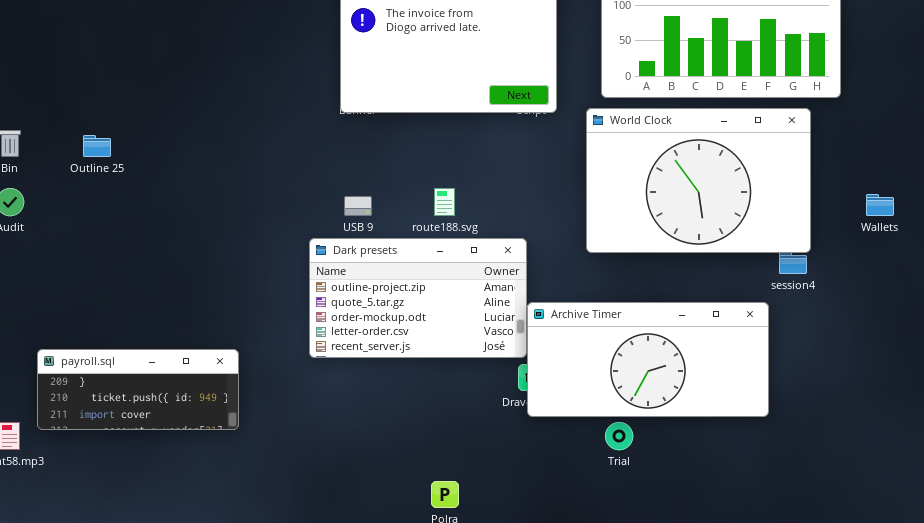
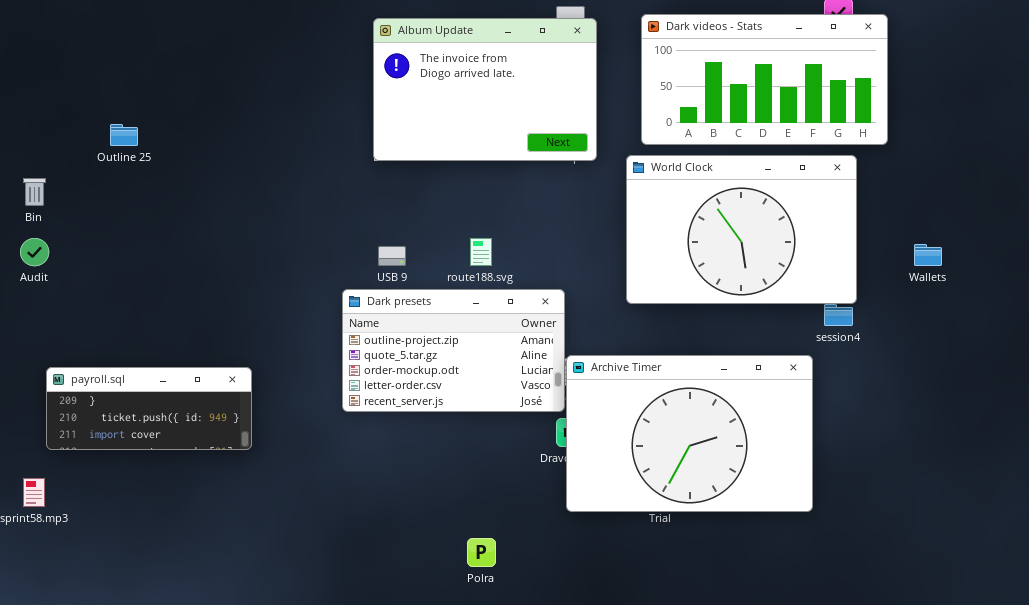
Outline 25: [83,135,111,157] -> [110,124,138,146], moved
Archive Timer: [527,302,769,417] -> [566,355,813,512], resized
payroll.sql: [37,349,239,430] -> [46,367,252,450], moved

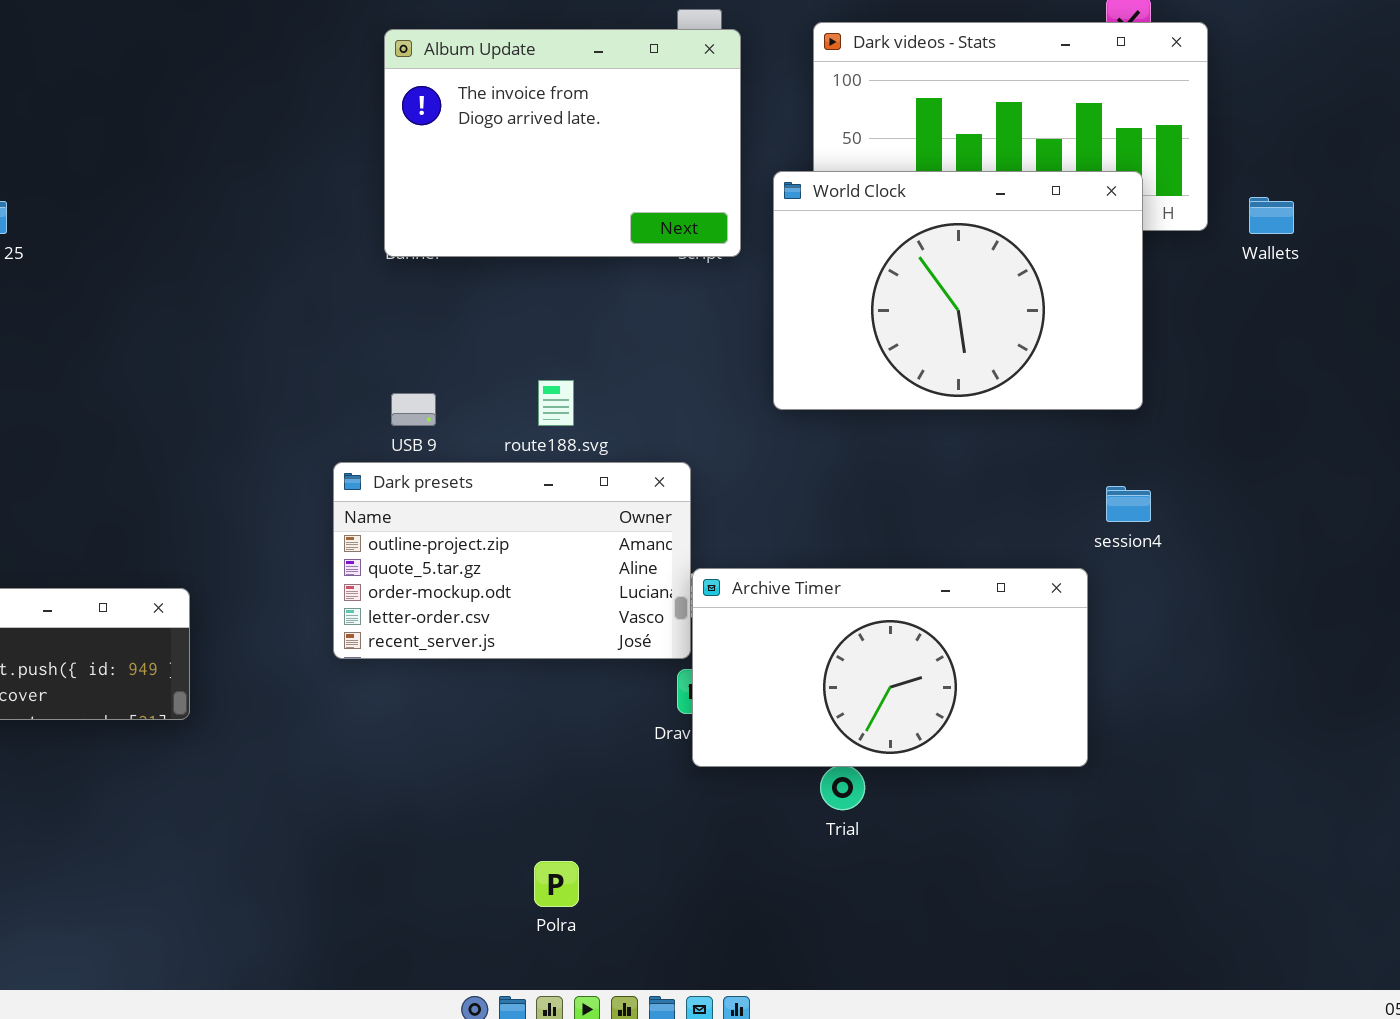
World Clock: [626,155,857,304] -> [773,171,1143,410], moved
Wallets: [914,244,942,266] -> [1249,197,1294,234], moved
Archive Timer: [566,355,813,512] -> [692,568,1088,767], resized

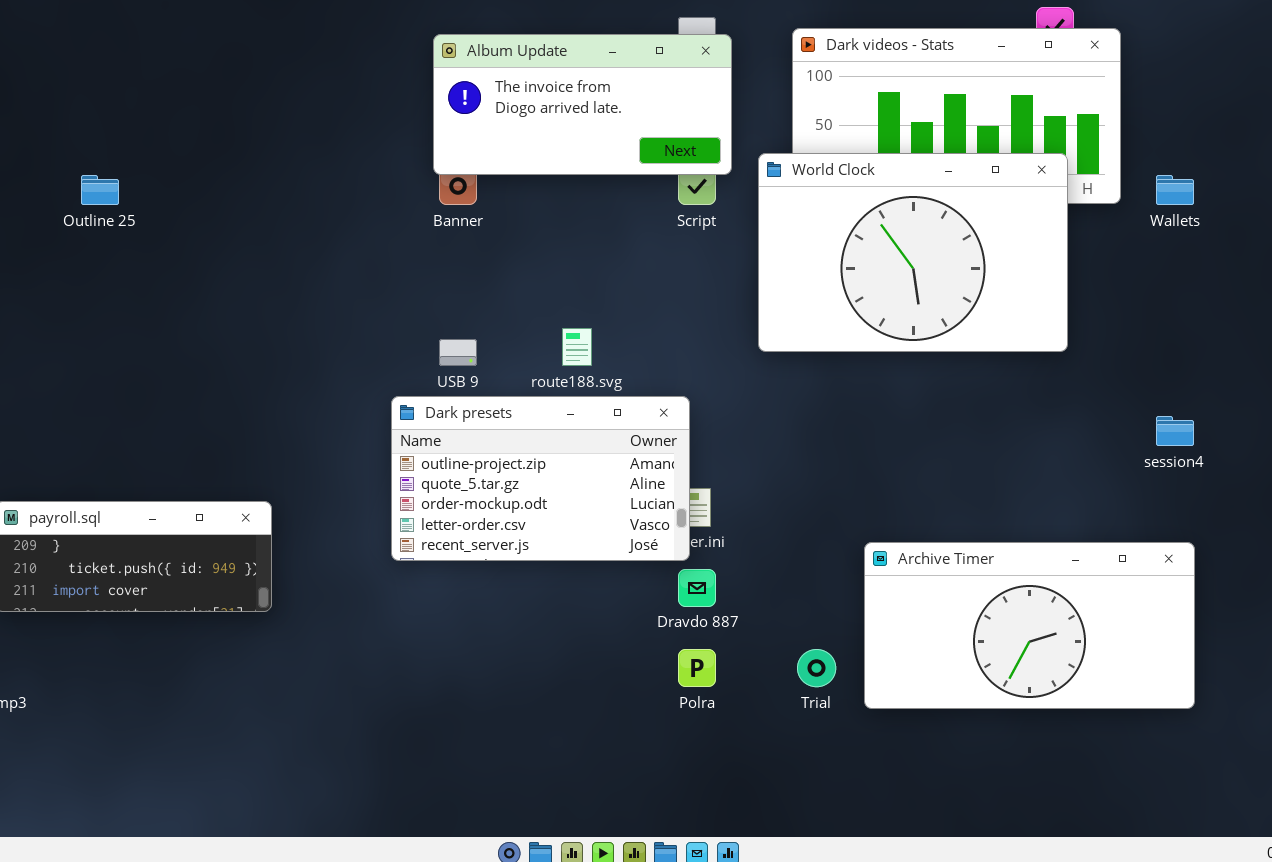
Album Update: [384,29,741,257] -> [433,34,732,175], resized
session4: [1106,486,1151,522] -> [1156,416,1194,446], moved
Archive Timer: [692,568,1088,767] -> [864,542,1195,709], moved
Polra: [534,861,579,907] -> [678,649,716,687], moved

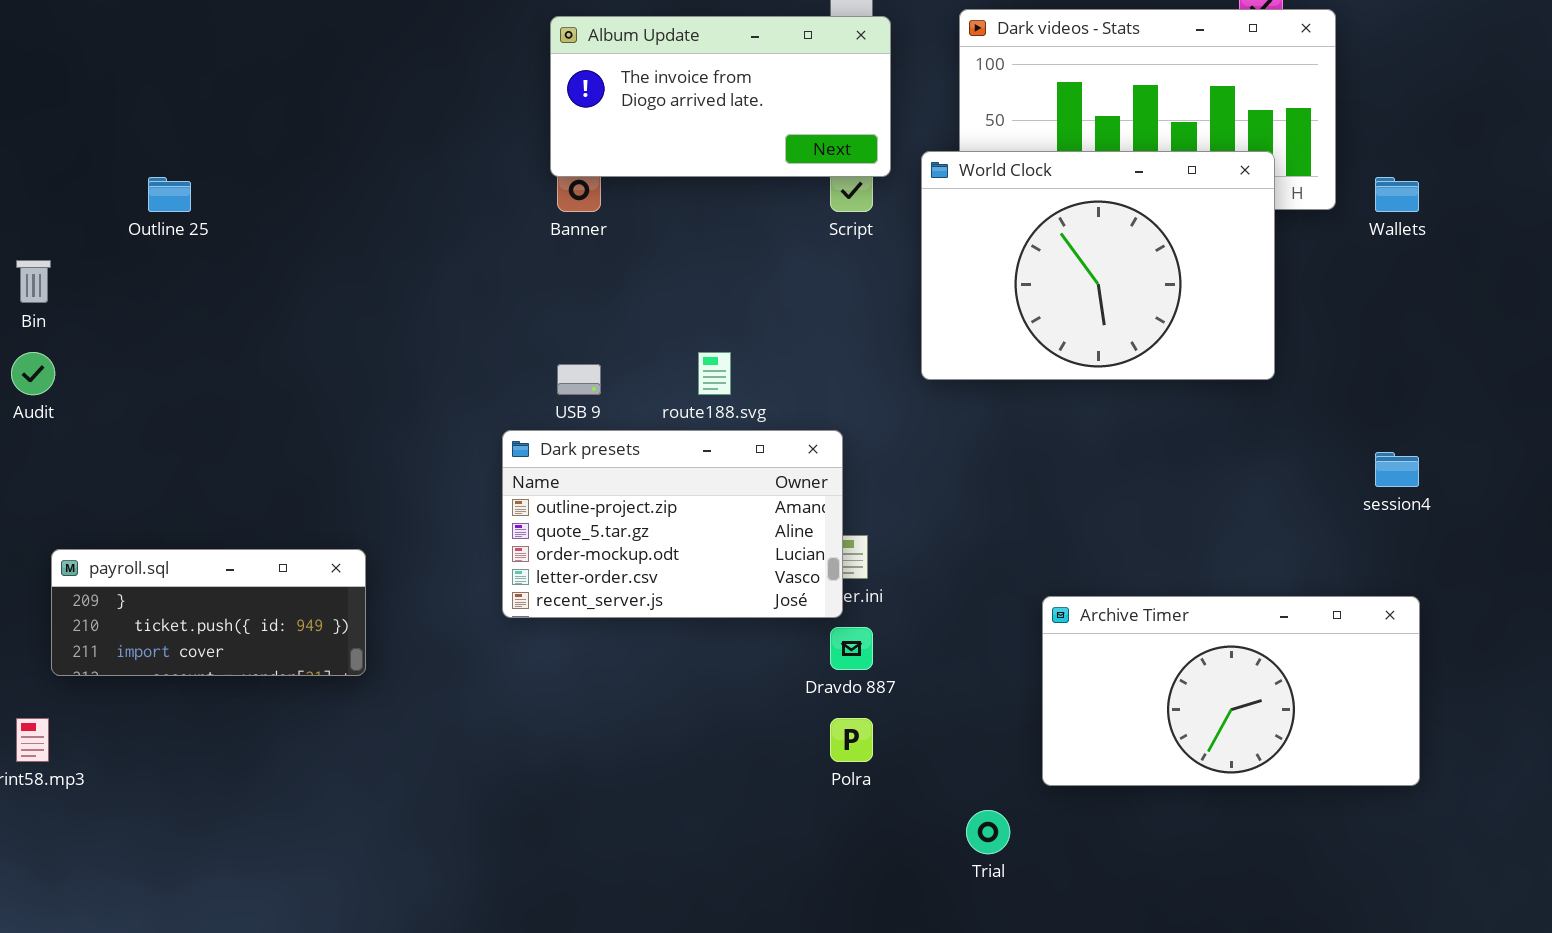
Trial: [797,649,836,687] -> [966,810,1010,854], moved

